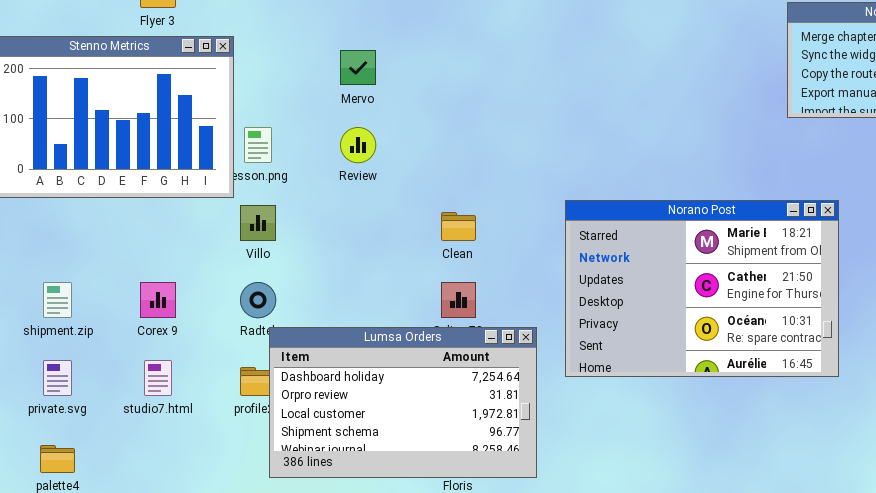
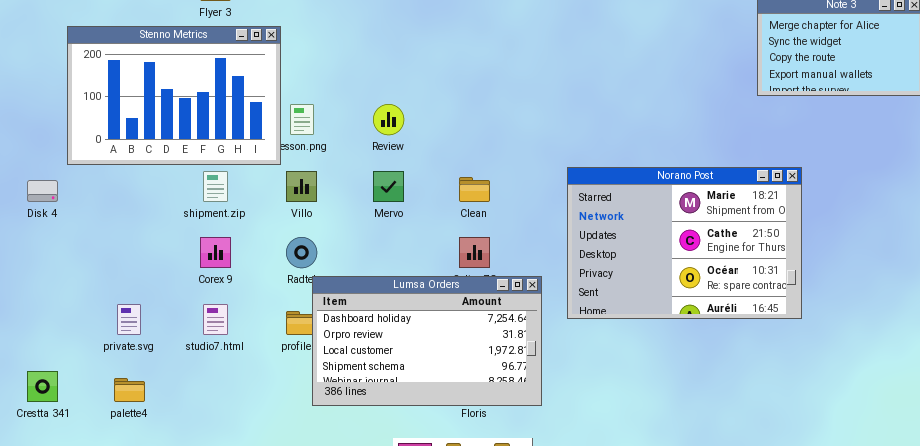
Mervo: [340,50,376,85] -> [373,171,404,202], moved
shipment.zip: [43,282,72,318] -> [203,171,228,202], moved

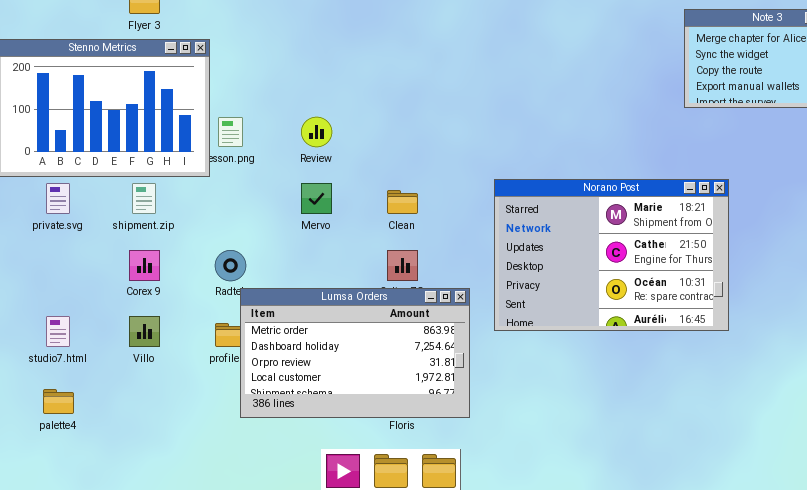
Villo: [286,171,317,202] -> [129,316,160,347], moved
Lumsa Orders: [312,276,542,406] -> [240,288,470,418], scrolled up 1 row
private.svg: [117,304,141,335] -> [46,183,70,214], moved
studio7.html: [203,304,228,335] -> [46,316,70,347], moved

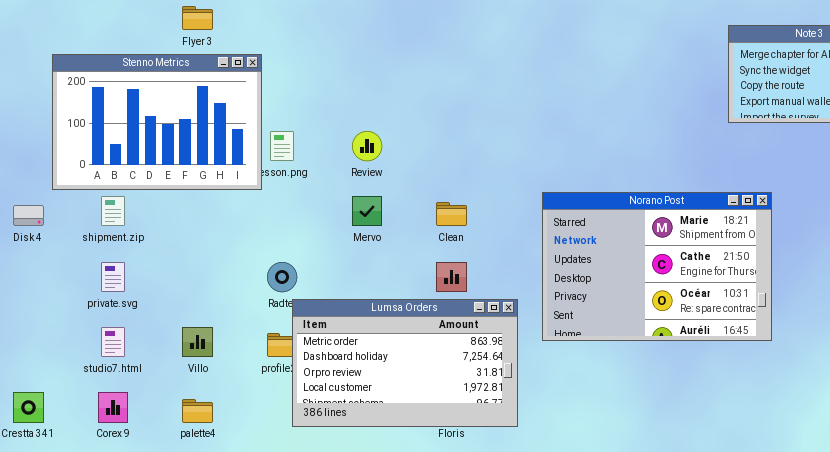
private.svg: [46,183,70,214] -> [101,262,125,292], moved
shipment.zip: [132,183,156,214] -> [101,196,125,226], moved
Corex 9: [129,250,160,281] -> [98,392,128,423], moved
palette4: [43,389,74,414] -> [182,399,213,423], moved

